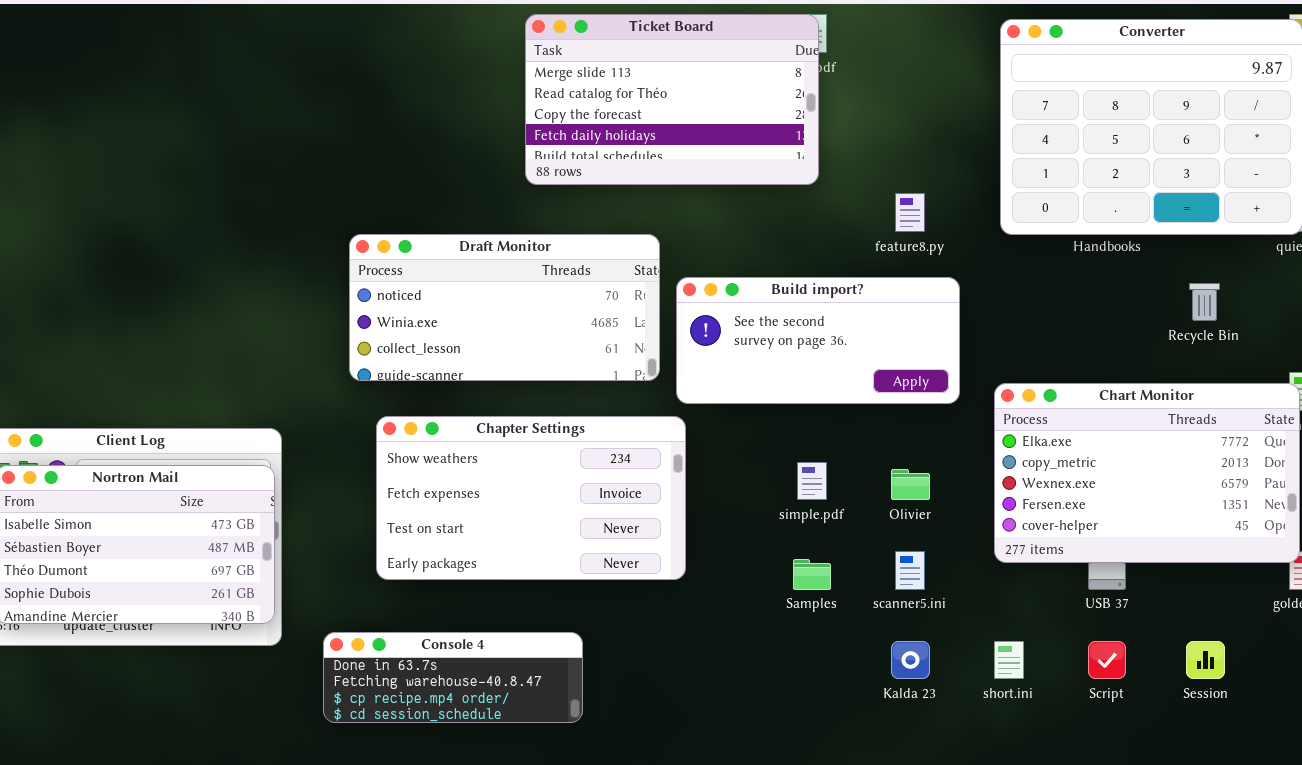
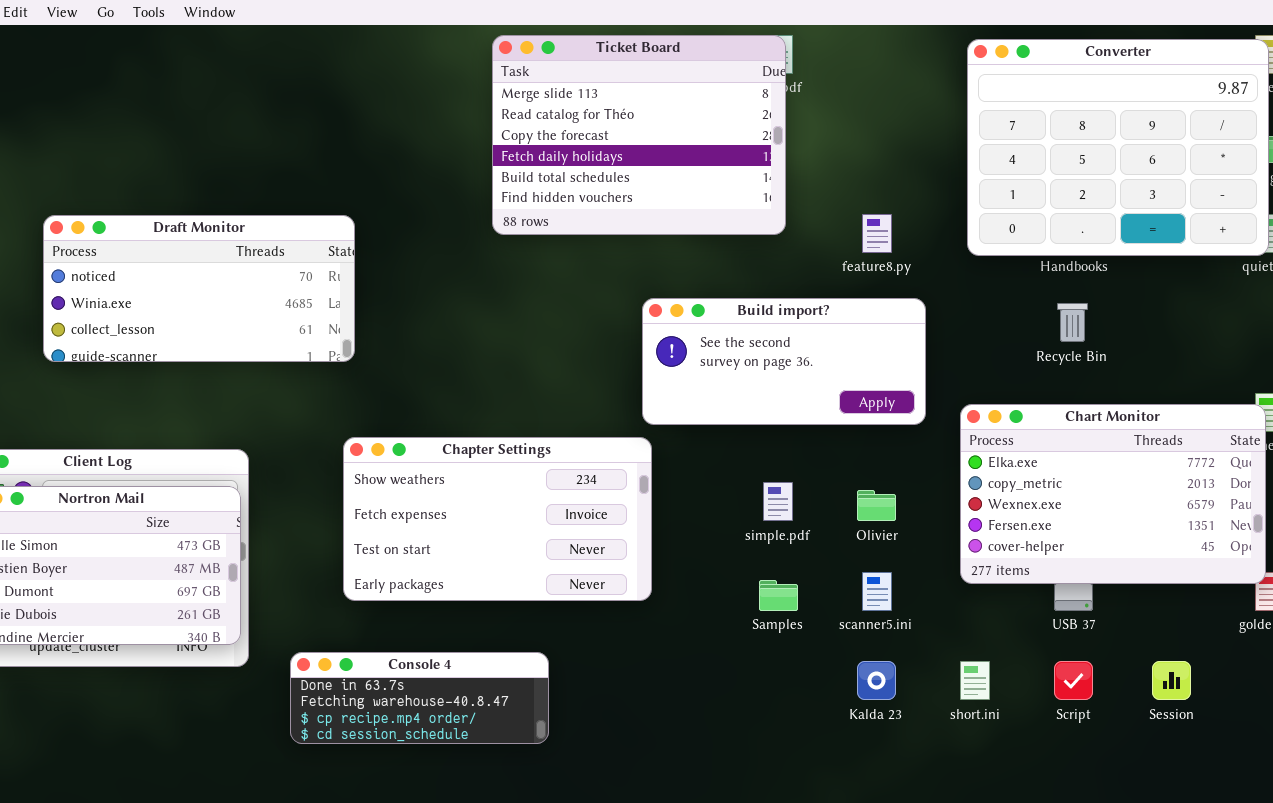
Ticket Board: [525,14,819,185] -> [492,35,786,235], resized
Draft Monitor: [349,234,660,381] -> [43,215,355,362], moved
Recycle Bin: [1189,283,1220,321] -> [1057,303,1088,342], moved

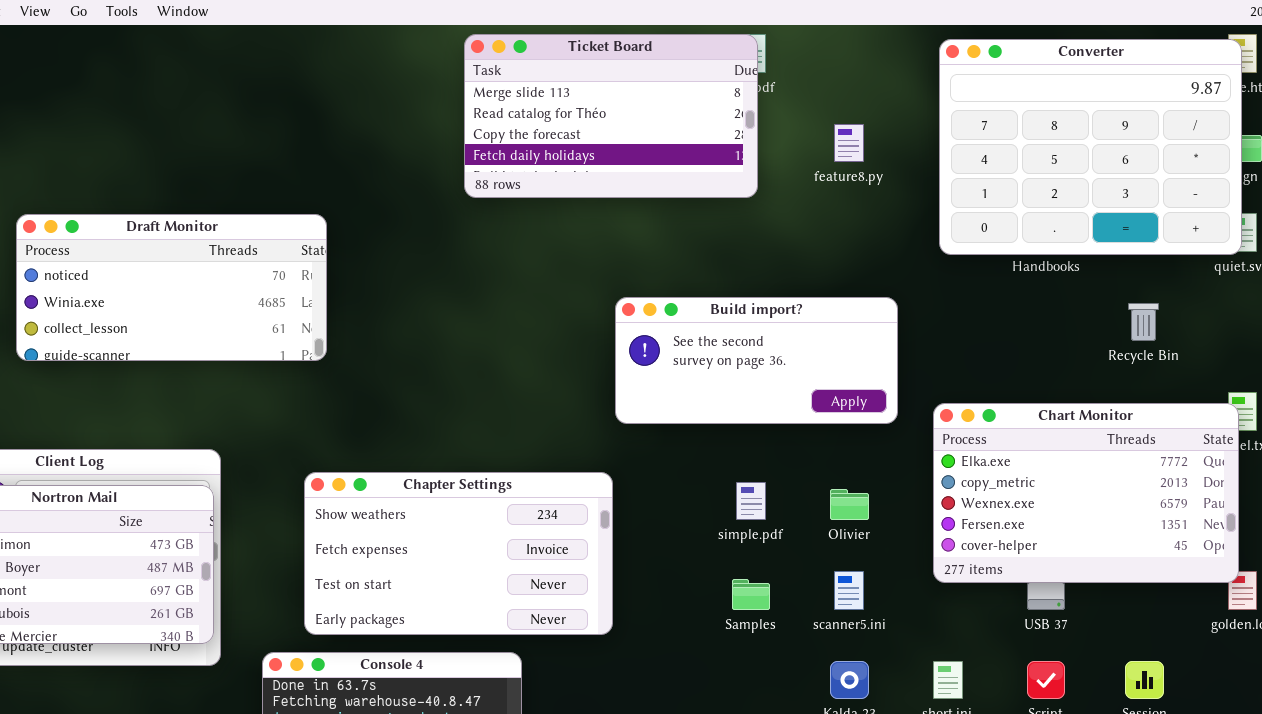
Ticket Board: [492,35,786,235] -> [464,34,758,198], resized
feature8.py: [862,214,892,253] -> [834,124,864,162], moved
Recycle Bin: [1057,303,1088,342] -> [1128,303,1159,341], moved
Chapter Settings: [343,437,652,601] -> [304,472,613,635], moved

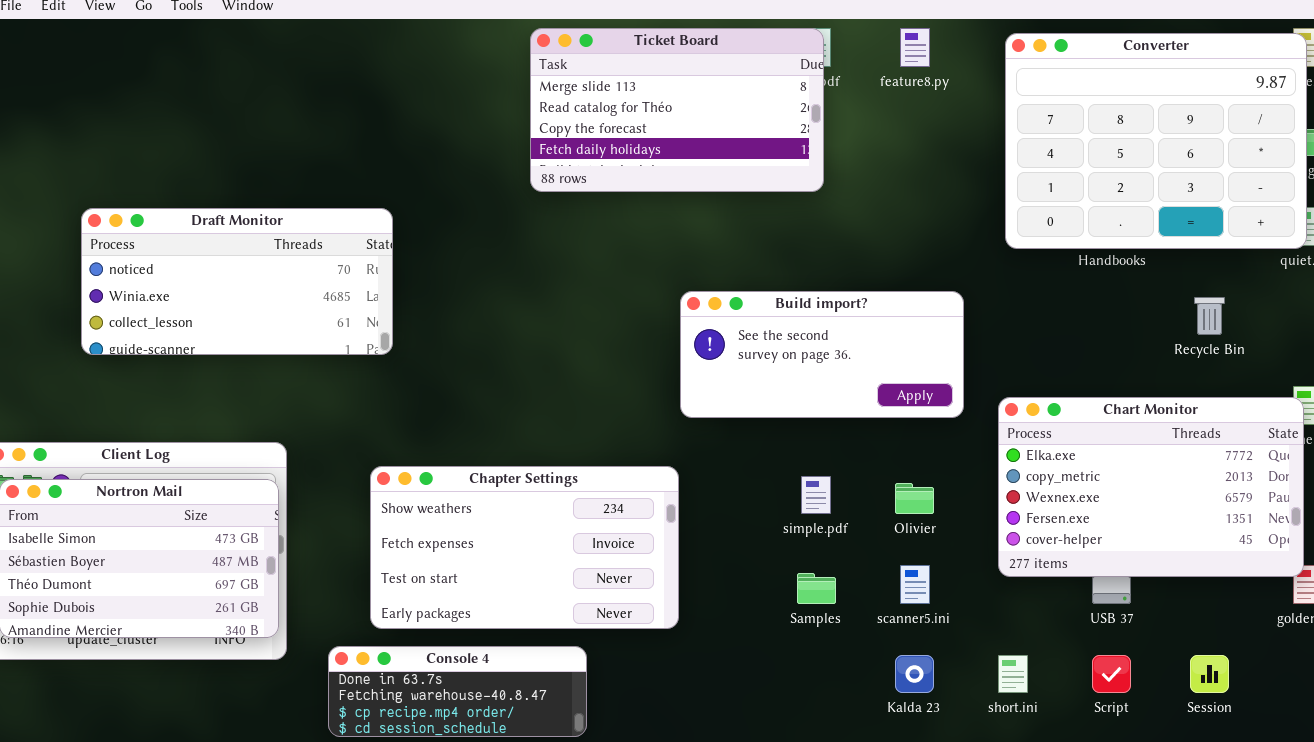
feature8.py: [834,124,864,162] -> [900,28,930,67], moved

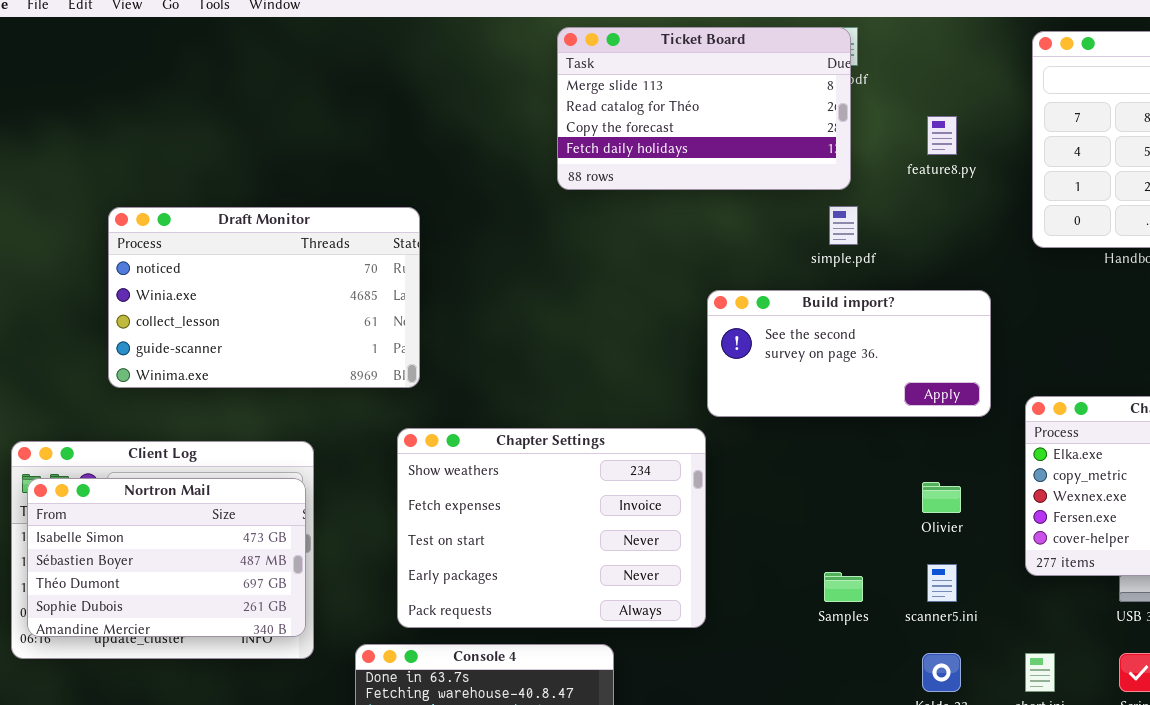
feature8.py: [900,28,930,67] -> [927,116,957,155], moved
Draft Monitor: [81,208,393,355] -> [108,207,420,388], resized
Chapter Settings: [370,466,679,629] -> [397,428,706,628], resized
simple.pdf: [801,476,831,514] -> [829,206,858,245], moved

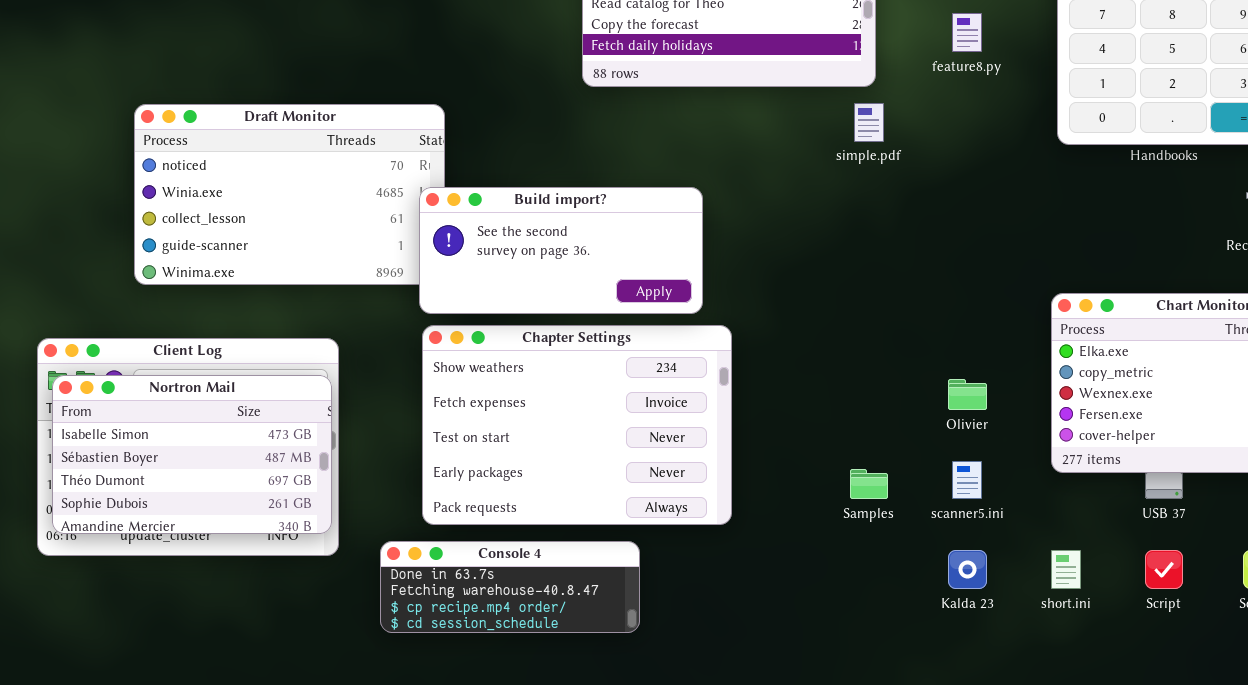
Build import?: [707,290,991,417] -> [419,187,703,314], moved

